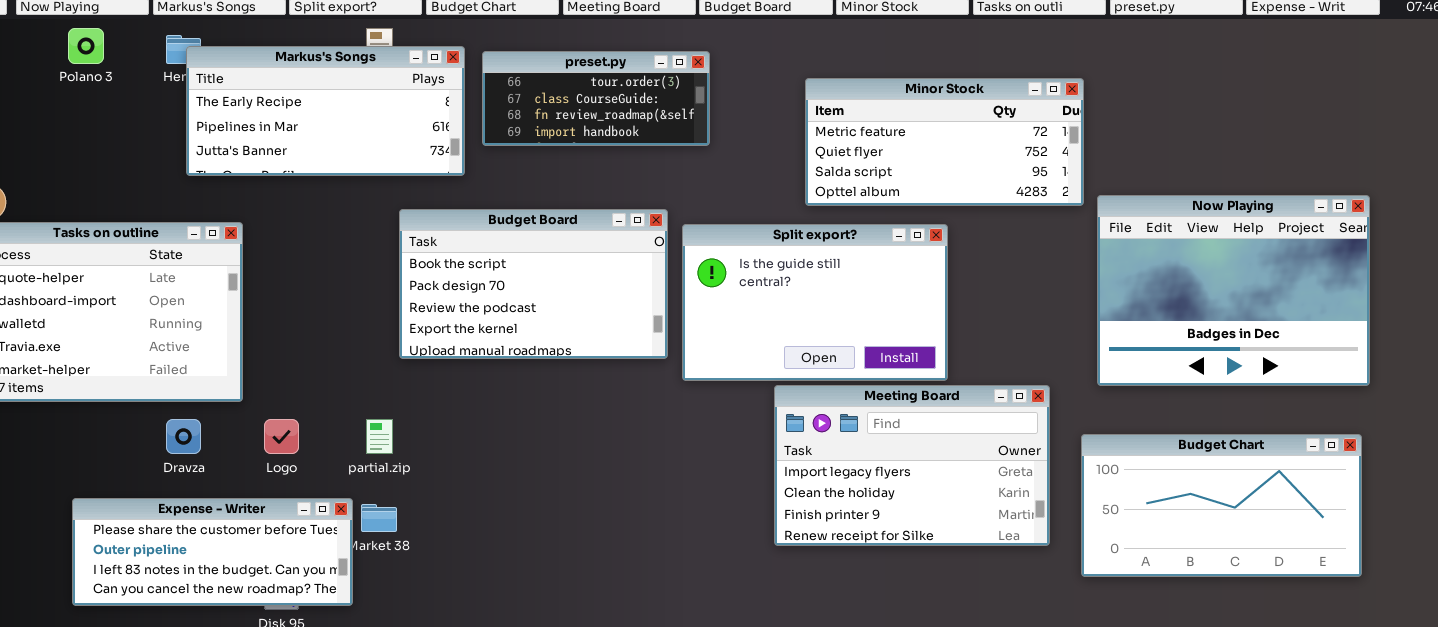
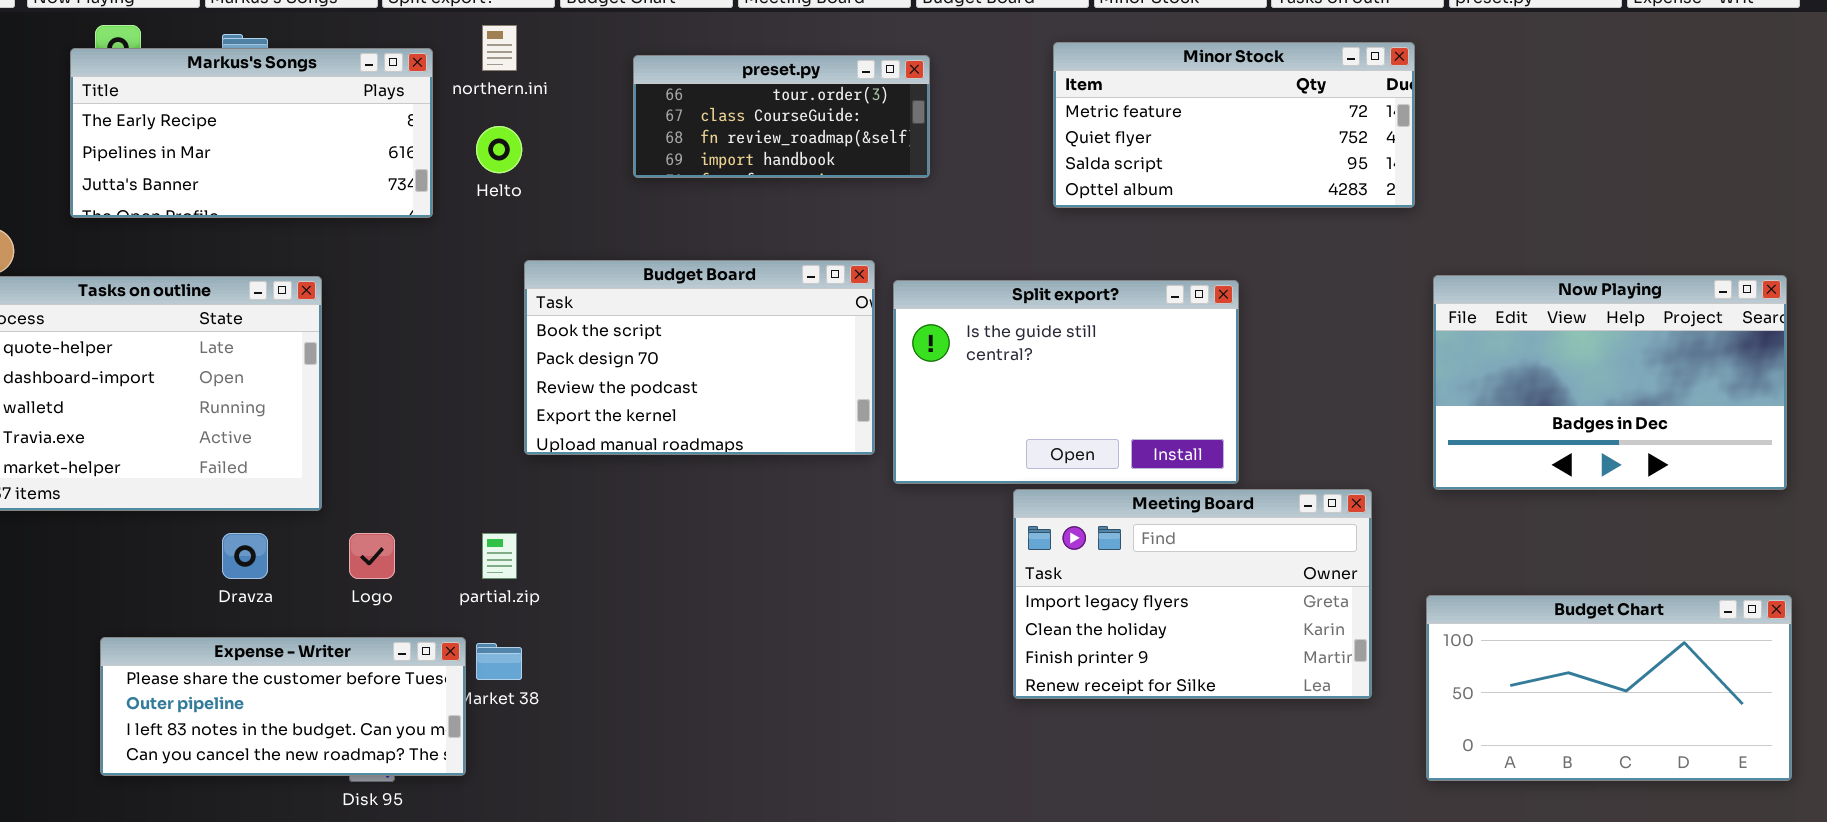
Markus's Songs: [186,46,465,176] -> [70,48,433,218], moved
Minor Stock: [805,78,1084,206] -> [1053,42,1415,208], moved
Now Playing: [1097,195,1370,386] -> [1433,275,1787,490], resized
Budget Chart: [1081,434,1362,577] -> [1426,595,1792,781], moved

